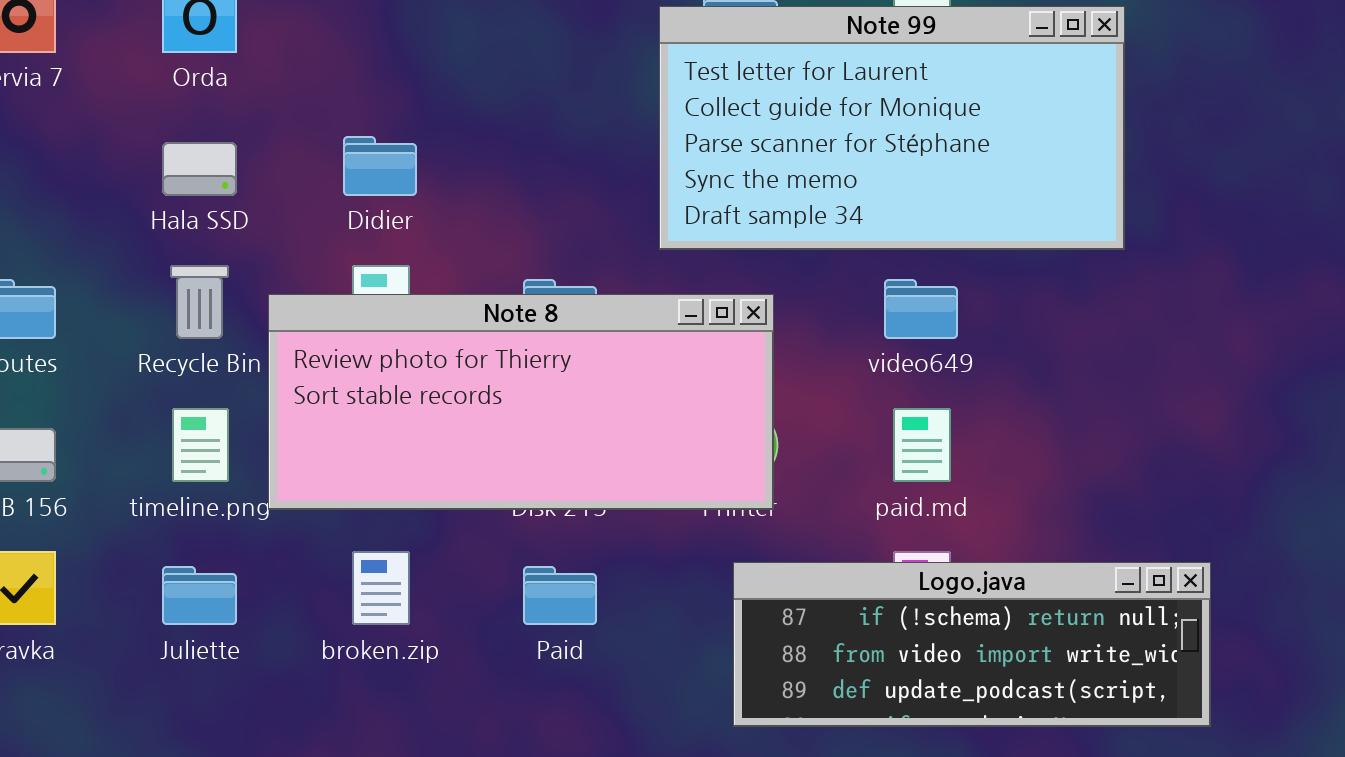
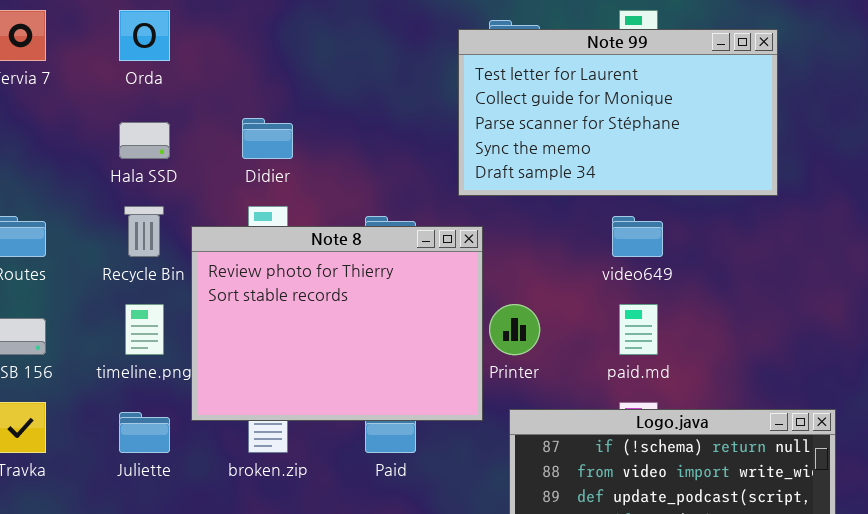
Note 8: [268,294,774,510] -> [191,226,483,421], resized

